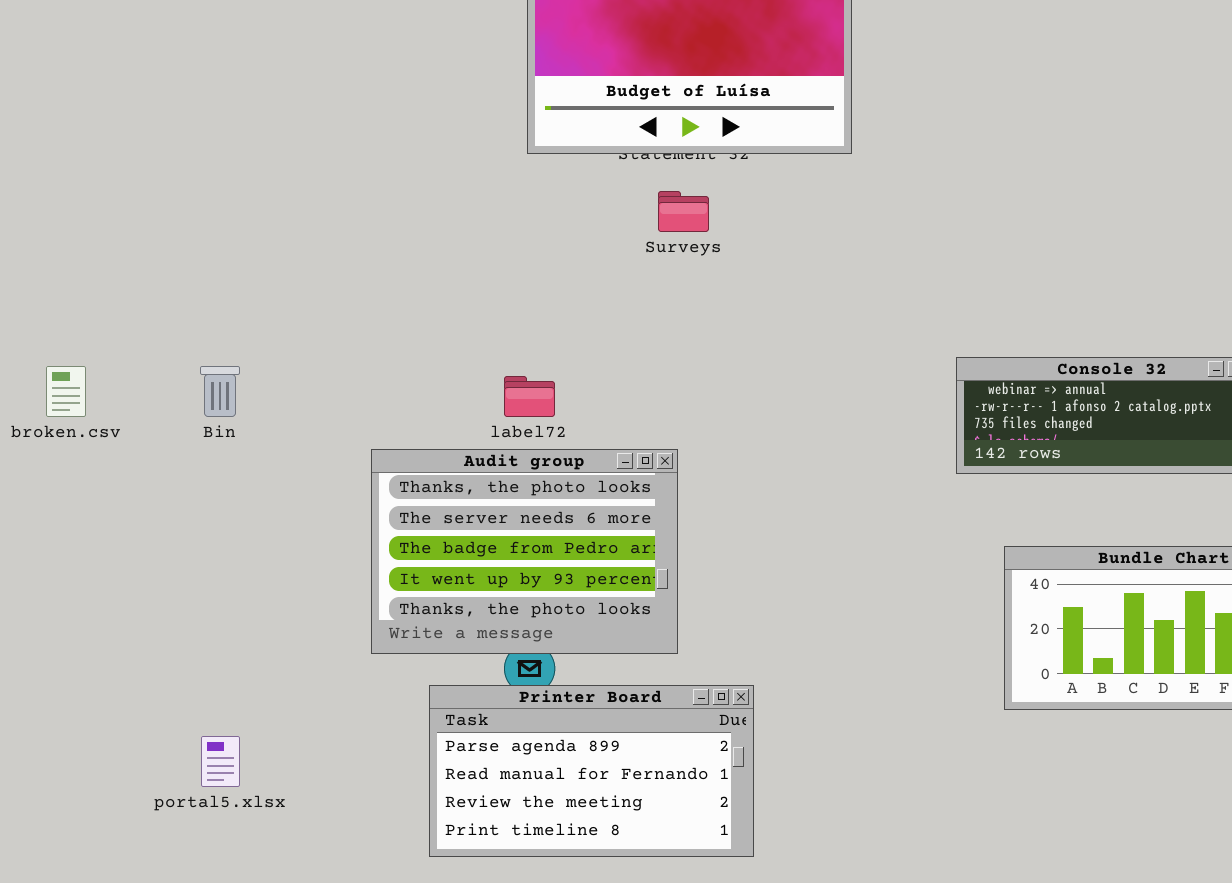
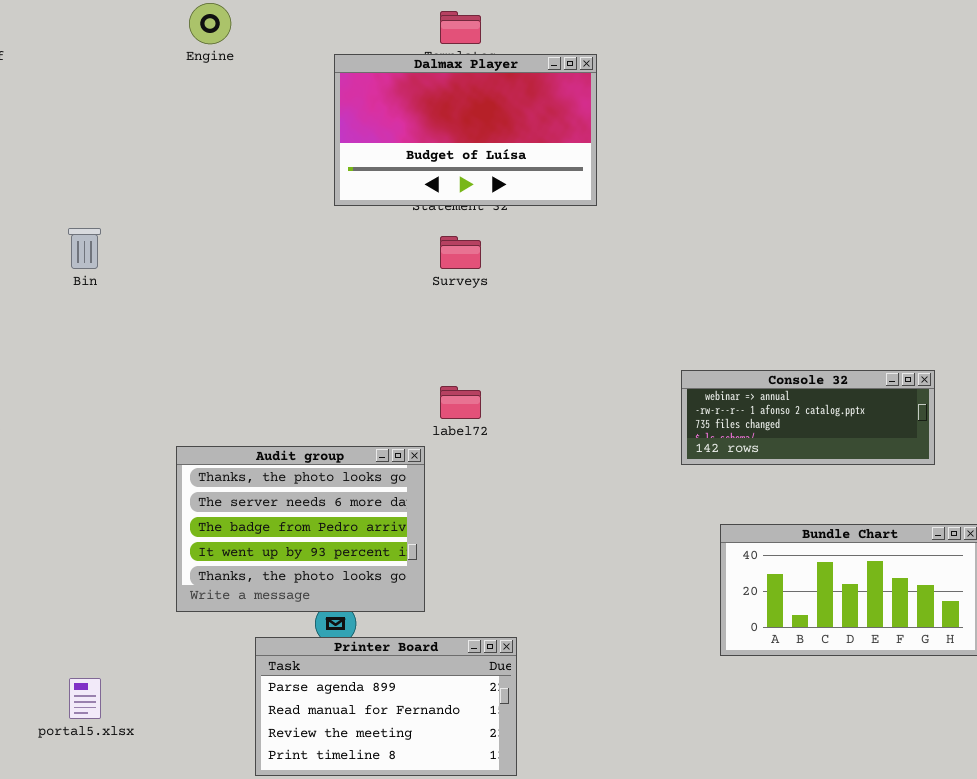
Bin: [200,366,240,417] -> [68,228,101,269], moved
label72: [504,376,555,417] -> [440,386,481,419], moved
Audit group: [371,449,678,654] -> [176,446,425,612], moved

